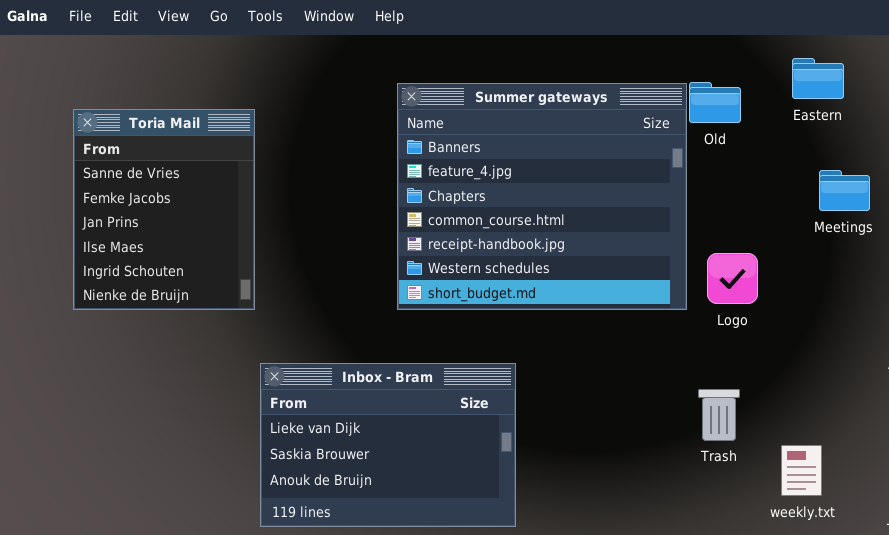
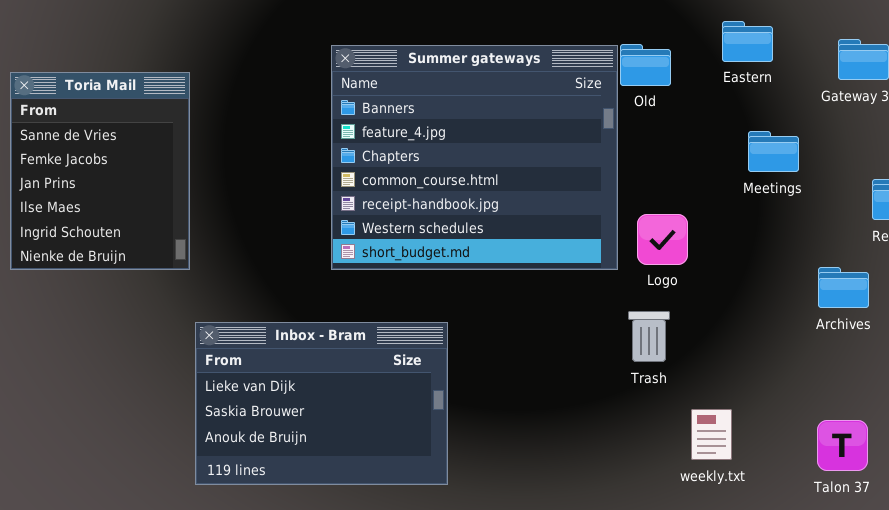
Trash: [698,389,740,441] -> [628,311,670,362], moved
weekly.txt: [781,445,822,496] -> [691,409,732,460], moved

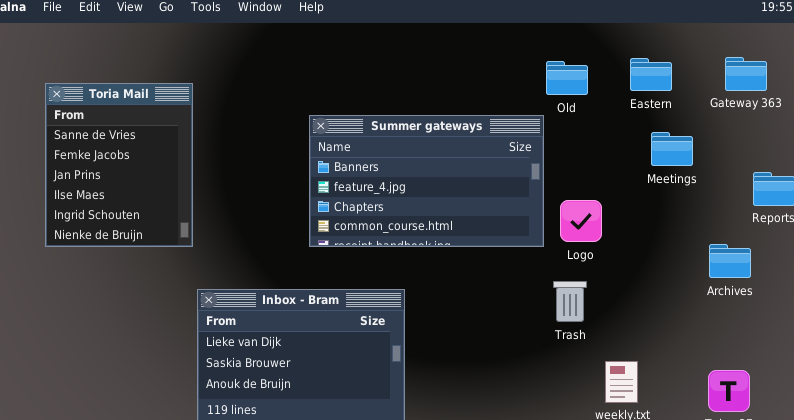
Eastern: [722,21,773,62] -> [630,58,672,91], moved
Summer gateways: [331,45,618,270] -> [309,115,544,247], resized

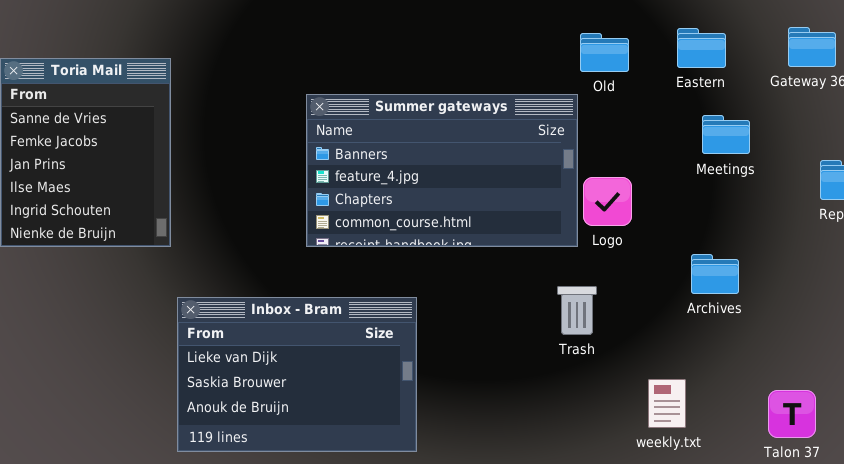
Logo: [560,200,602,242] -> [583,177,632,226], moved
Archives: [709,244,751,278] -> [691,254,739,294], moved
Trash: [553,281,587,322] -> [557,286,597,335], moved

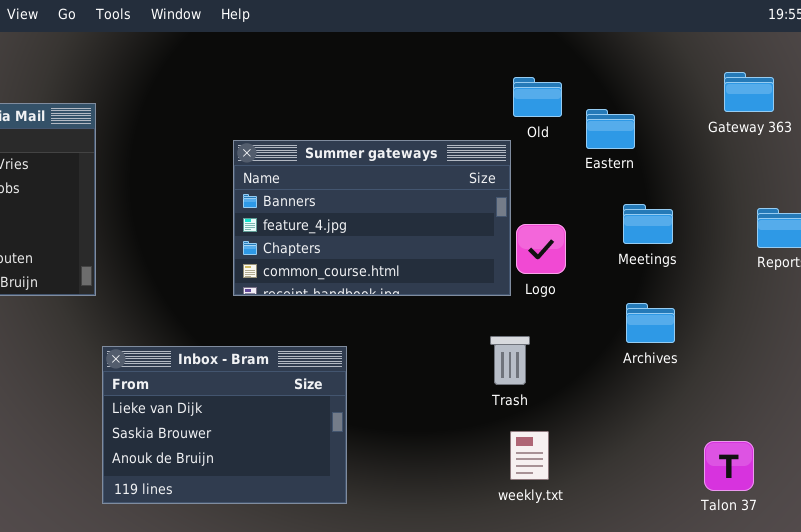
Eastern: [677,28,726,68] -> [586,109,635,149], moved
Meetings: [702,115,750,154] -> [623,204,673,244], moved
weekly.txt: [648,379,686,428] -> [510,431,549,480], moved

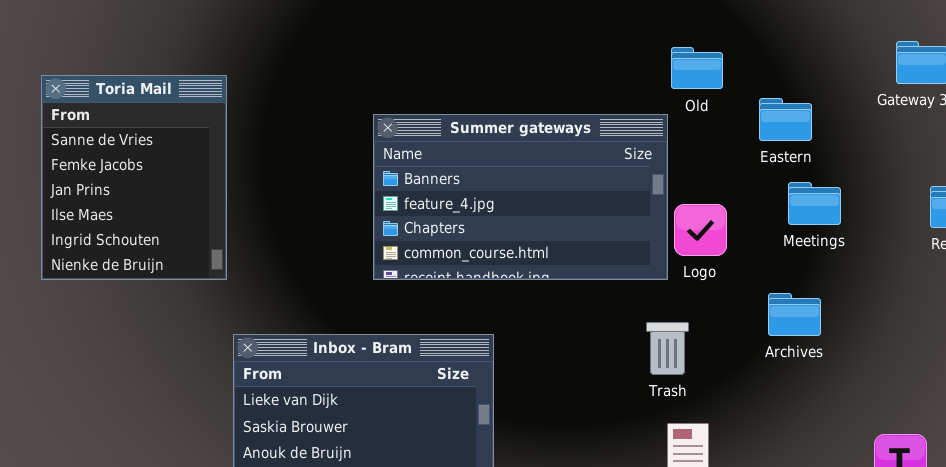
Eastern: [586,109,635,149] -> [759,98,812,141], moved
Archives: [626,303,675,343] -> [768,293,821,336], moved

